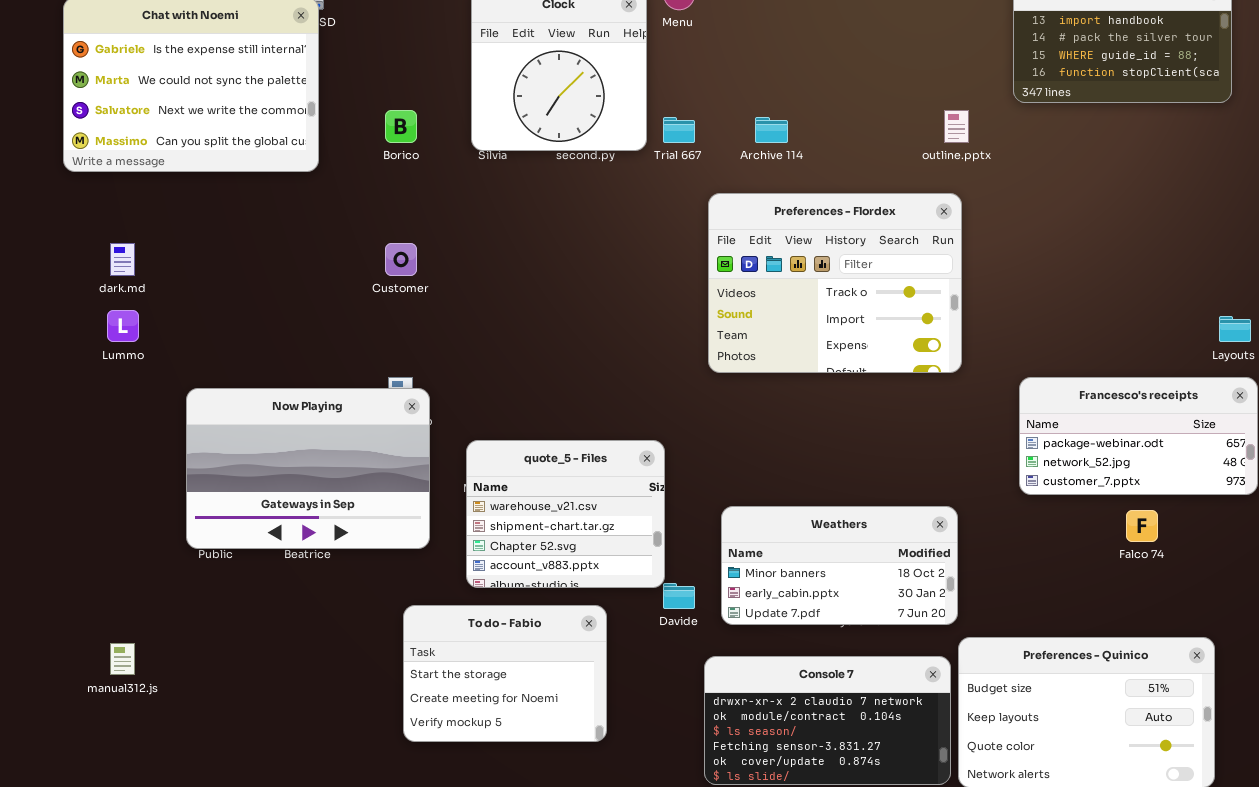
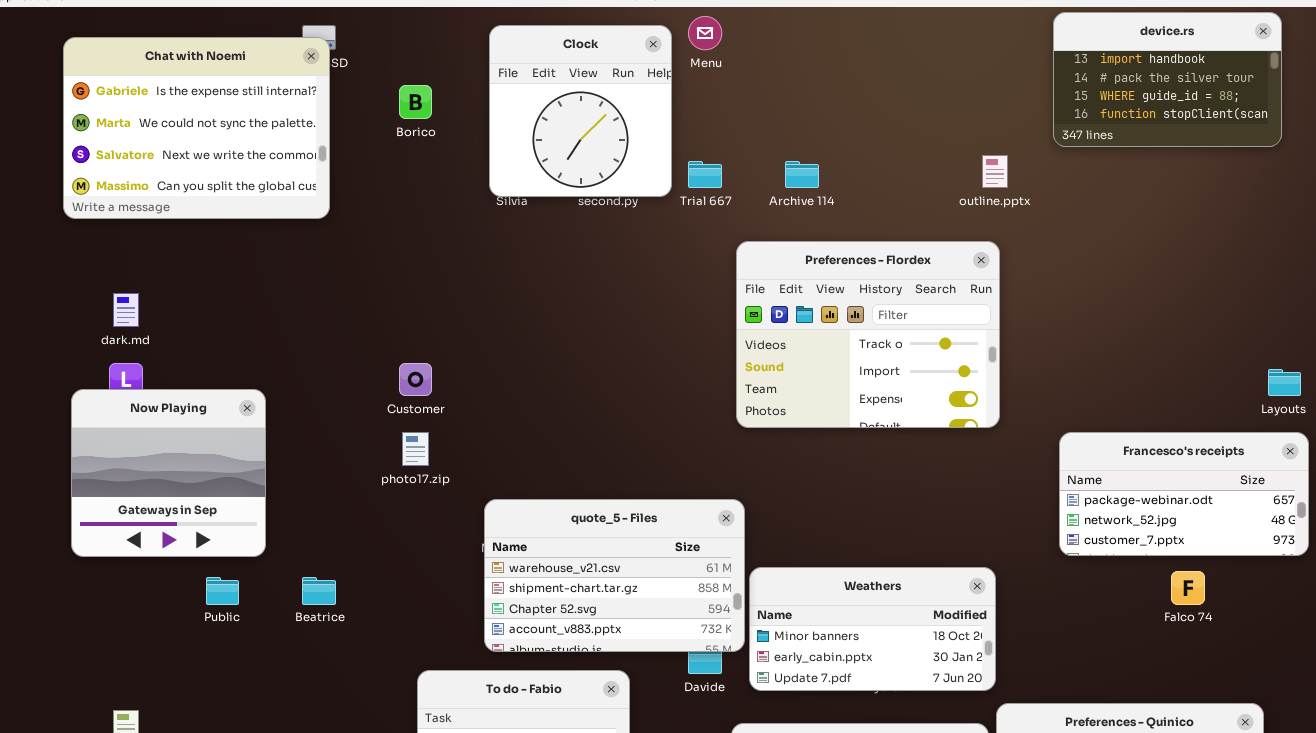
Borico: [385,110,417,143] -> [399,85,432,119], moved
Customer: [385,243,417,276] -> [399,363,432,396], moved
Now Playing: [186,388,430,549] -> [71,389,266,557], moved, resized
quote_5 - Files: [466,440,665,588] -> [484,499,745,652], resized

